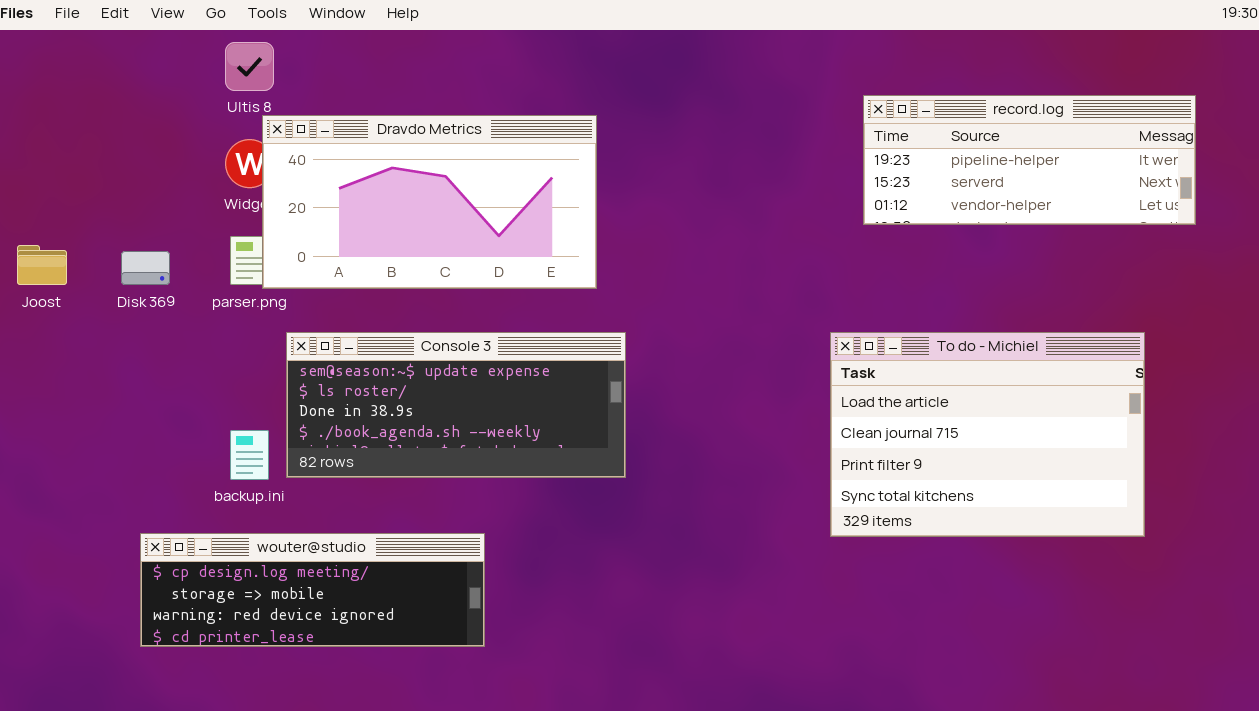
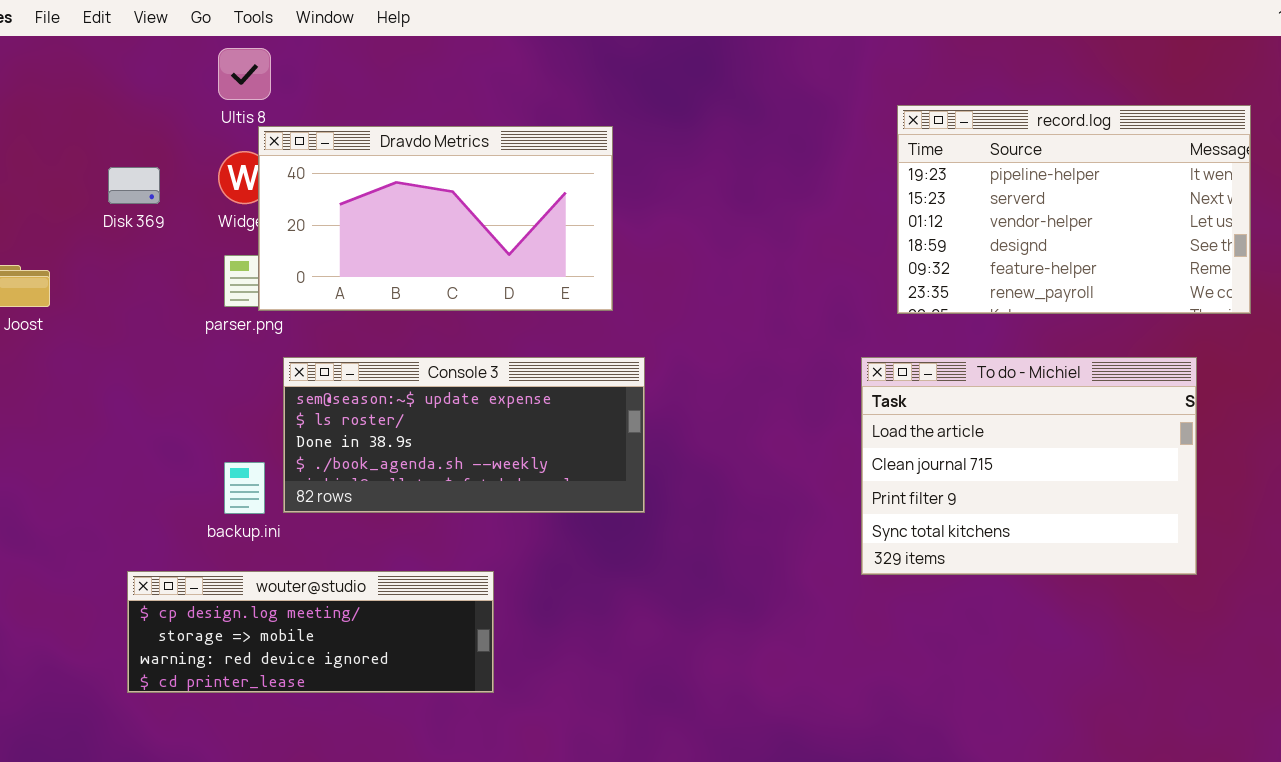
record.log: [863,95,1196,225] -> [897,105,1251,314], resized
Disk 369: [121,251,170,285] -> [108,167,160,204], moved

